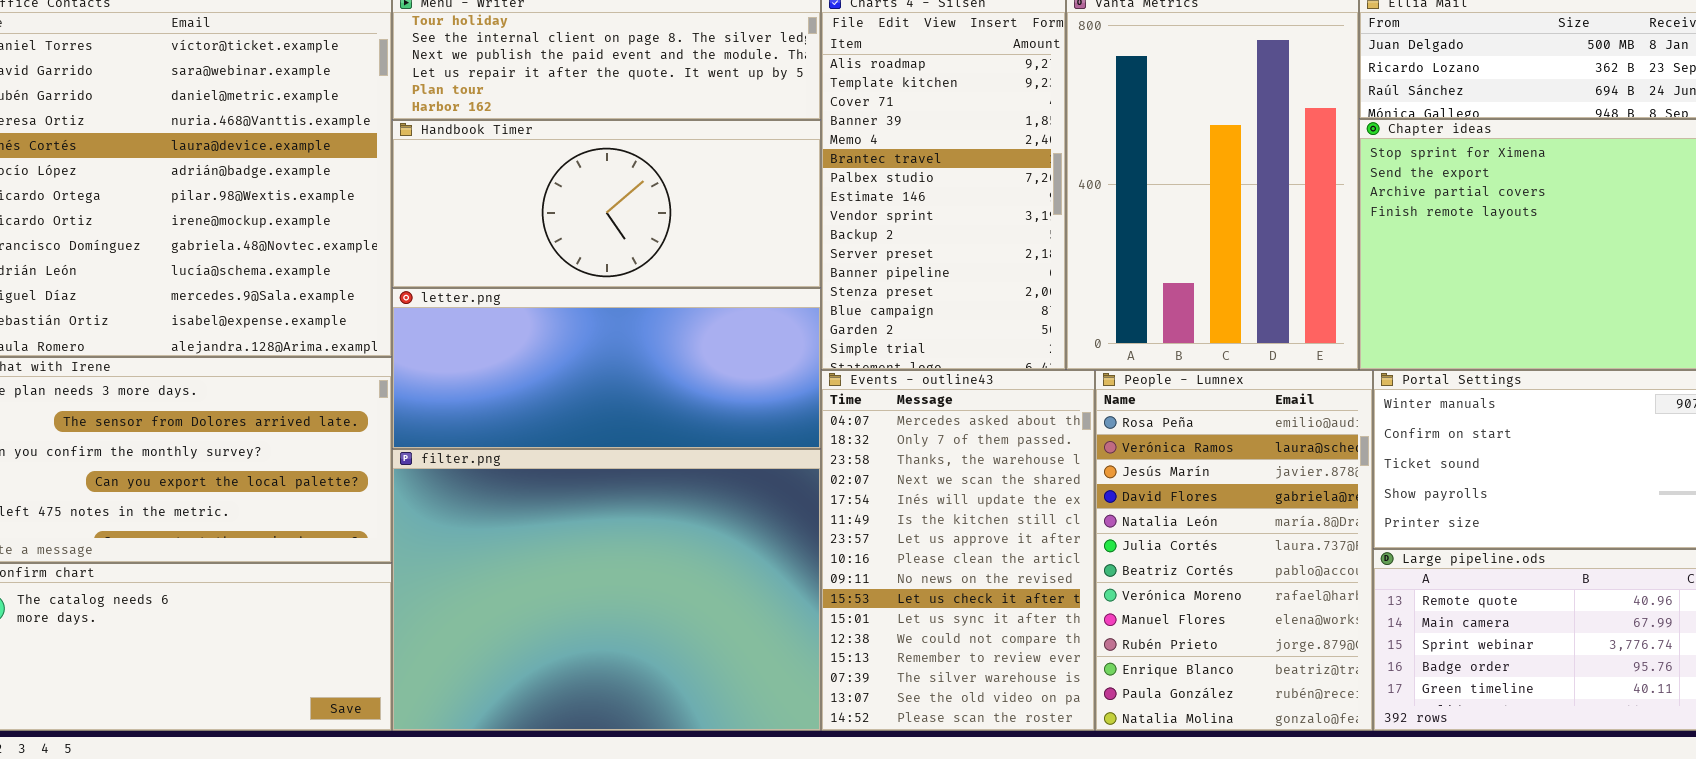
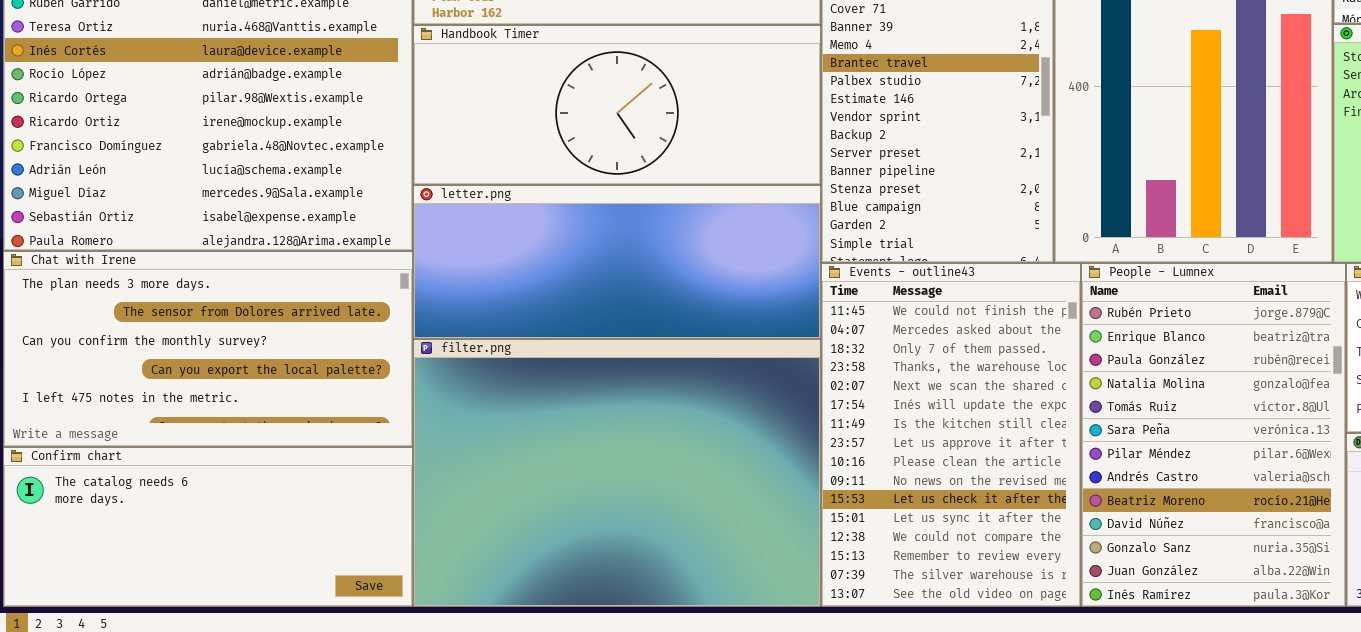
Events - outline43: [821,370,1095,731] -> [821,263,1081,607], scrolled up 1 row
People - Lumnex: [1095,370,1373,731] -> [1081,263,1346,607], scrolled down 9 rows

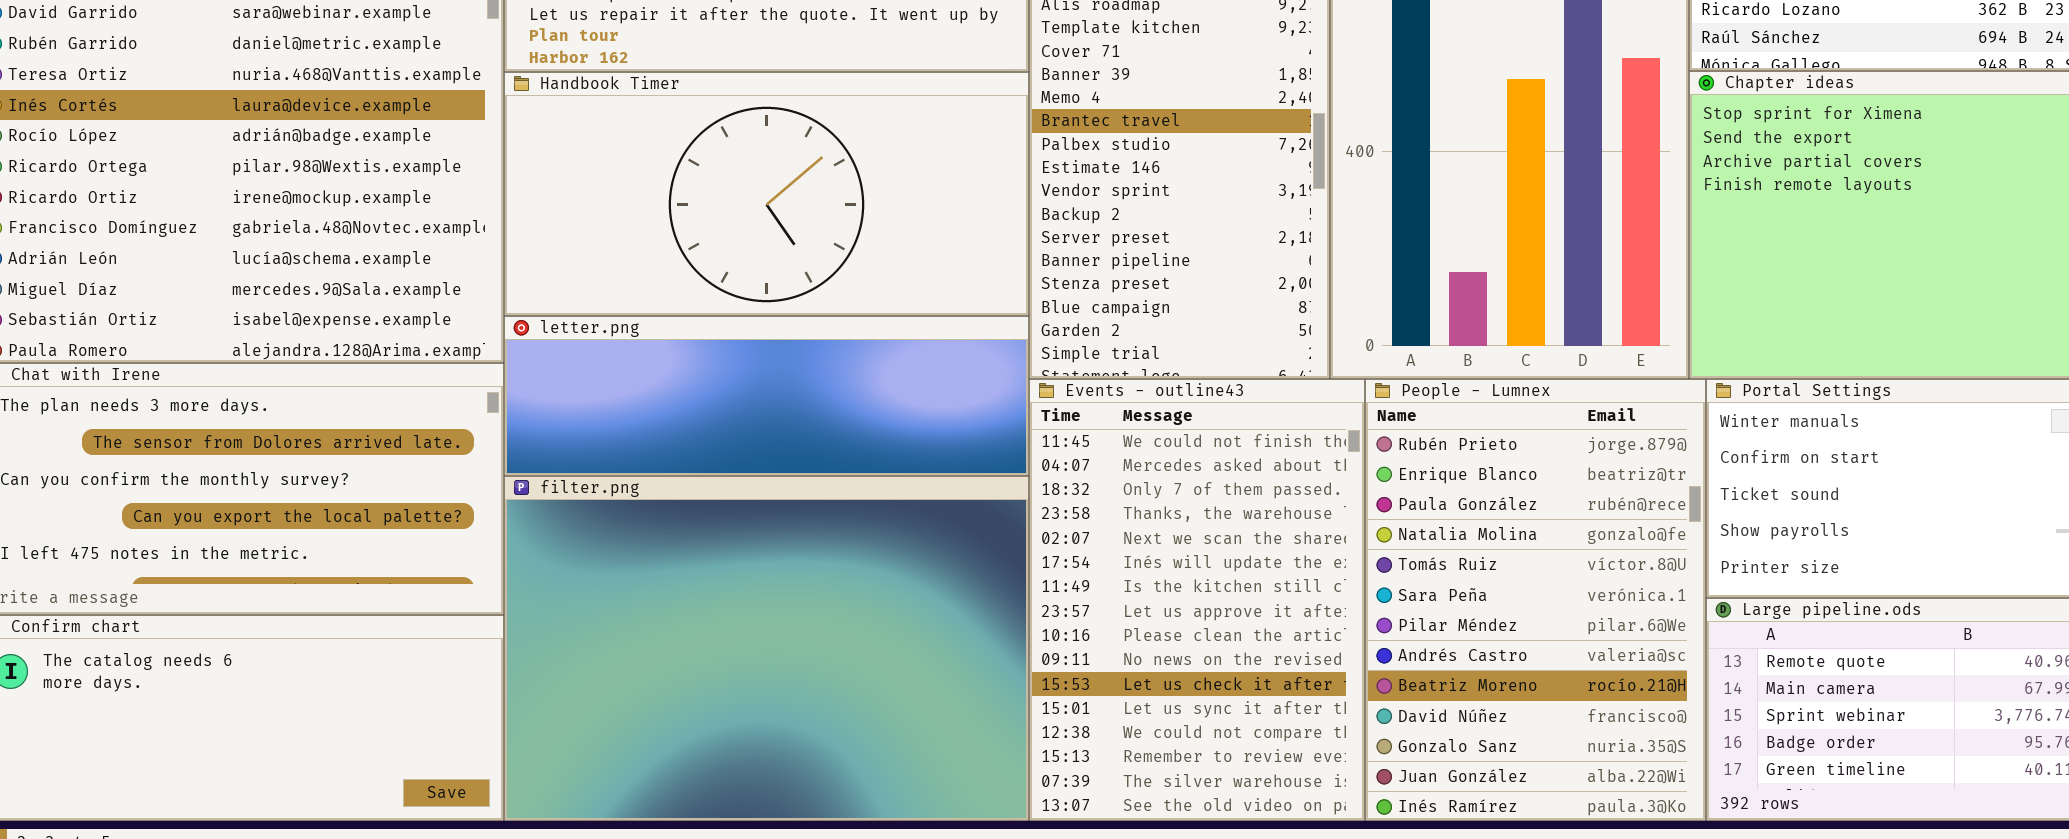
Handbook Timer: [413,25,821,185] -> [504,72,1029,316], resized
letter.png: [413,185,821,339] -> [504,316,1029,476], resized

